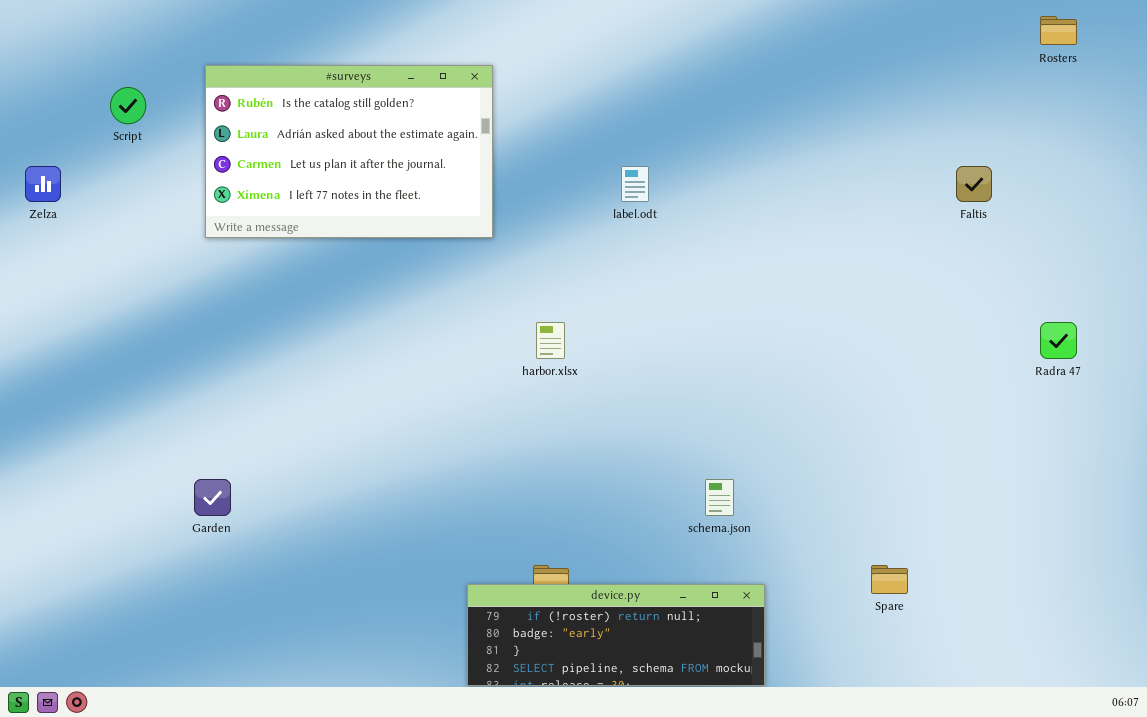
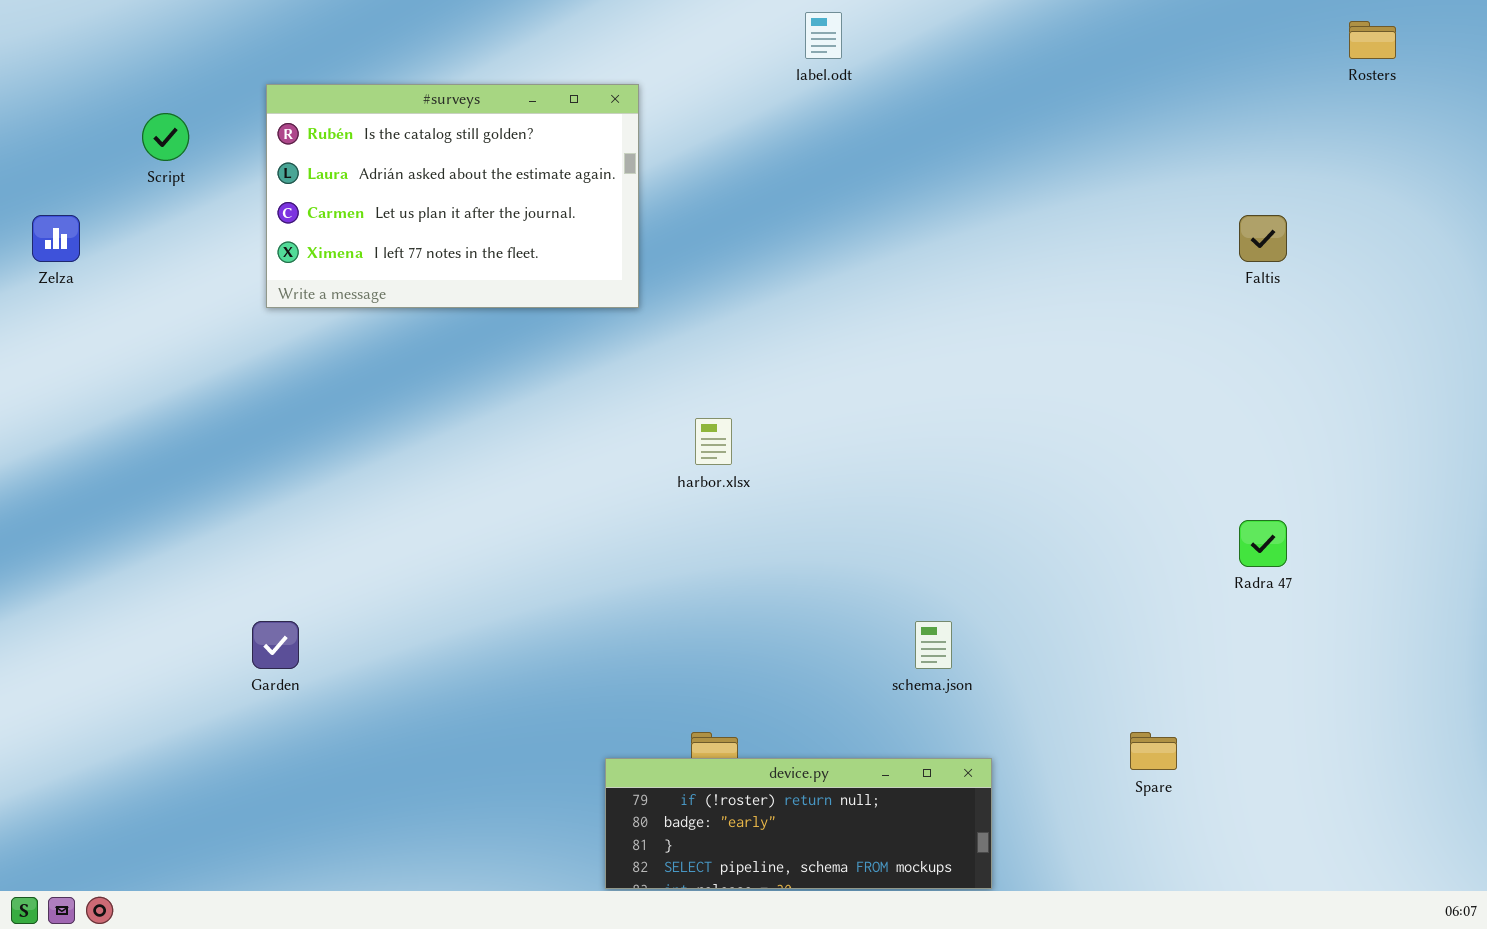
label.odt: [621,166,649,202] -> [805,12,842,59], moved
Radra 47: [1040,322,1077,359] -> [1239,520,1287,567], moved

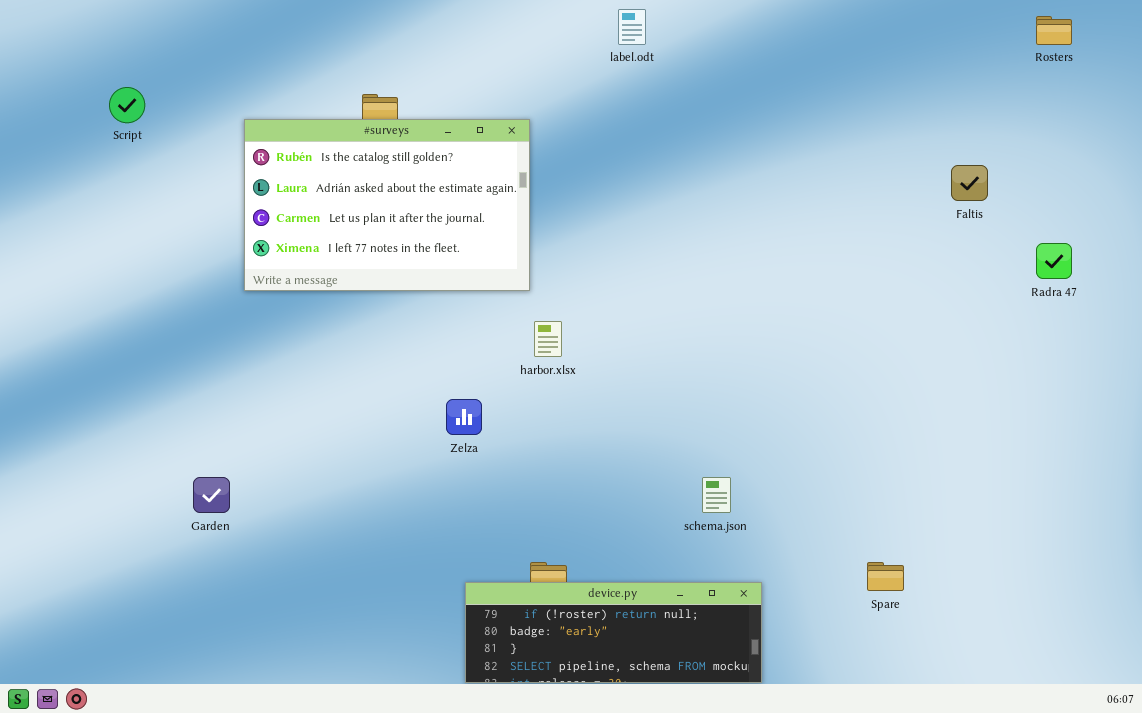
#surveys: [266,84,639,308] -> [244,119,530,291], moved
Zelza: [32,215,80,262] -> [446,399,482,435], moved
Radra 47: [1239,520,1287,567] -> [1036,243,1072,279], moved

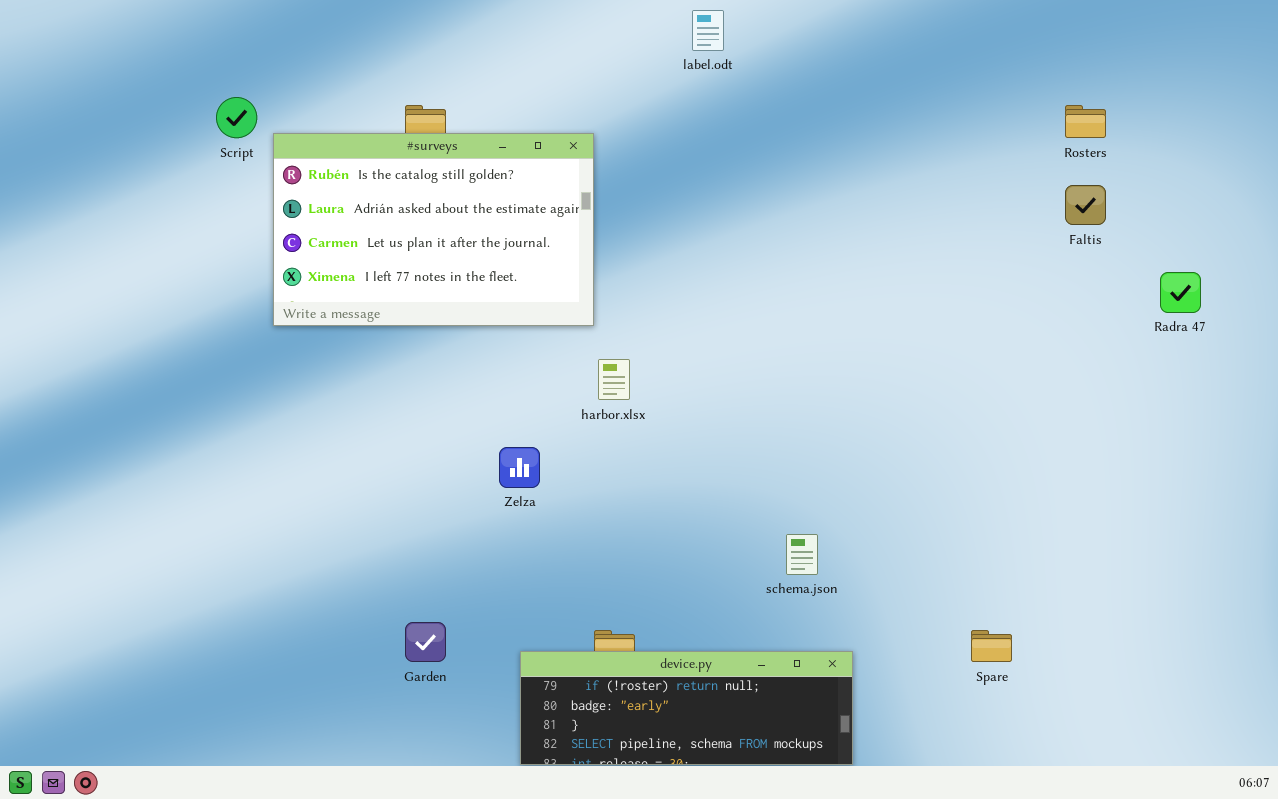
Rosters: [1036,16,1072,45] -> [1065,105,1106,138], moved
Script: [109,87,145,123] -> [216,97,257,138], moved
Garden: [193,477,230,513] -> [405,622,446,662], moved

